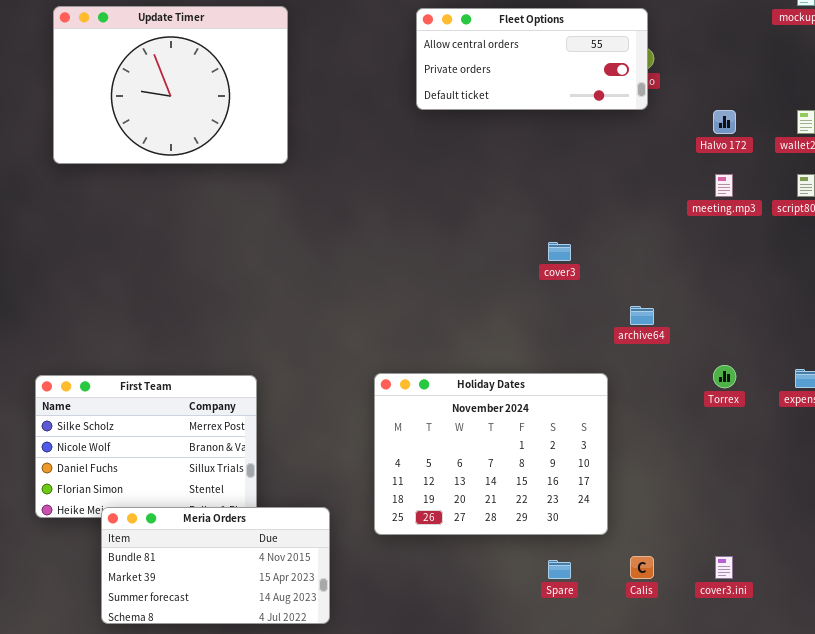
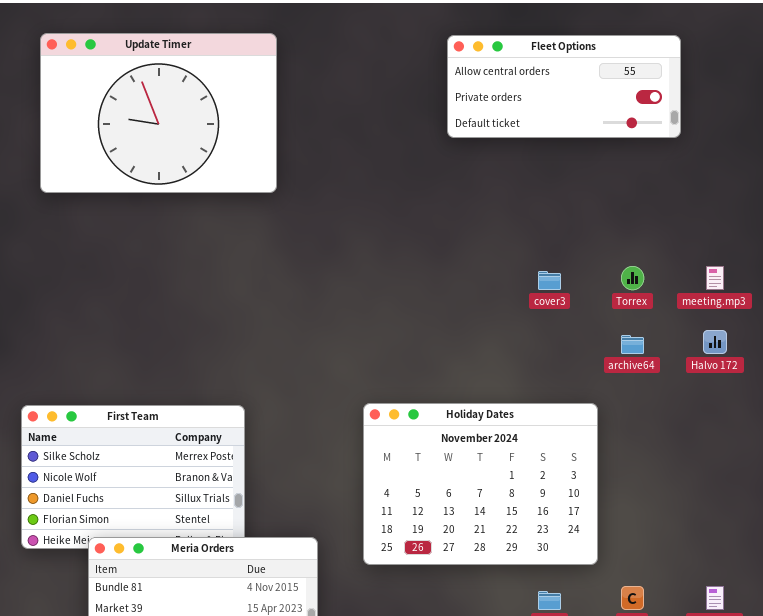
Fleet Options: [416,8,648,110] -> [447,35,681,138], moved
Halvo 172: [713,110,736,134] -> [703,330,727,354], moved
meeting.mp3: [715,174,733,197] -> [706,266,724,290], moved
Torrex: [713,365,736,388] -> [621,266,644,290], moved

